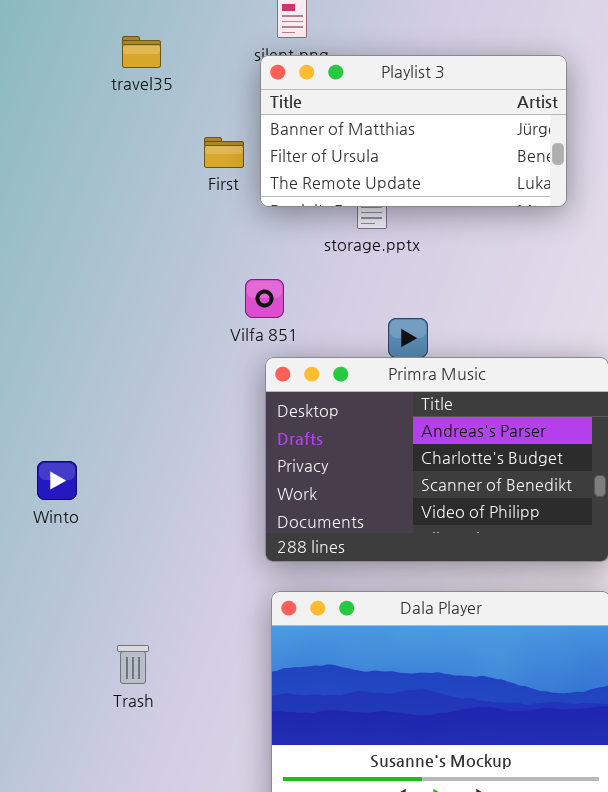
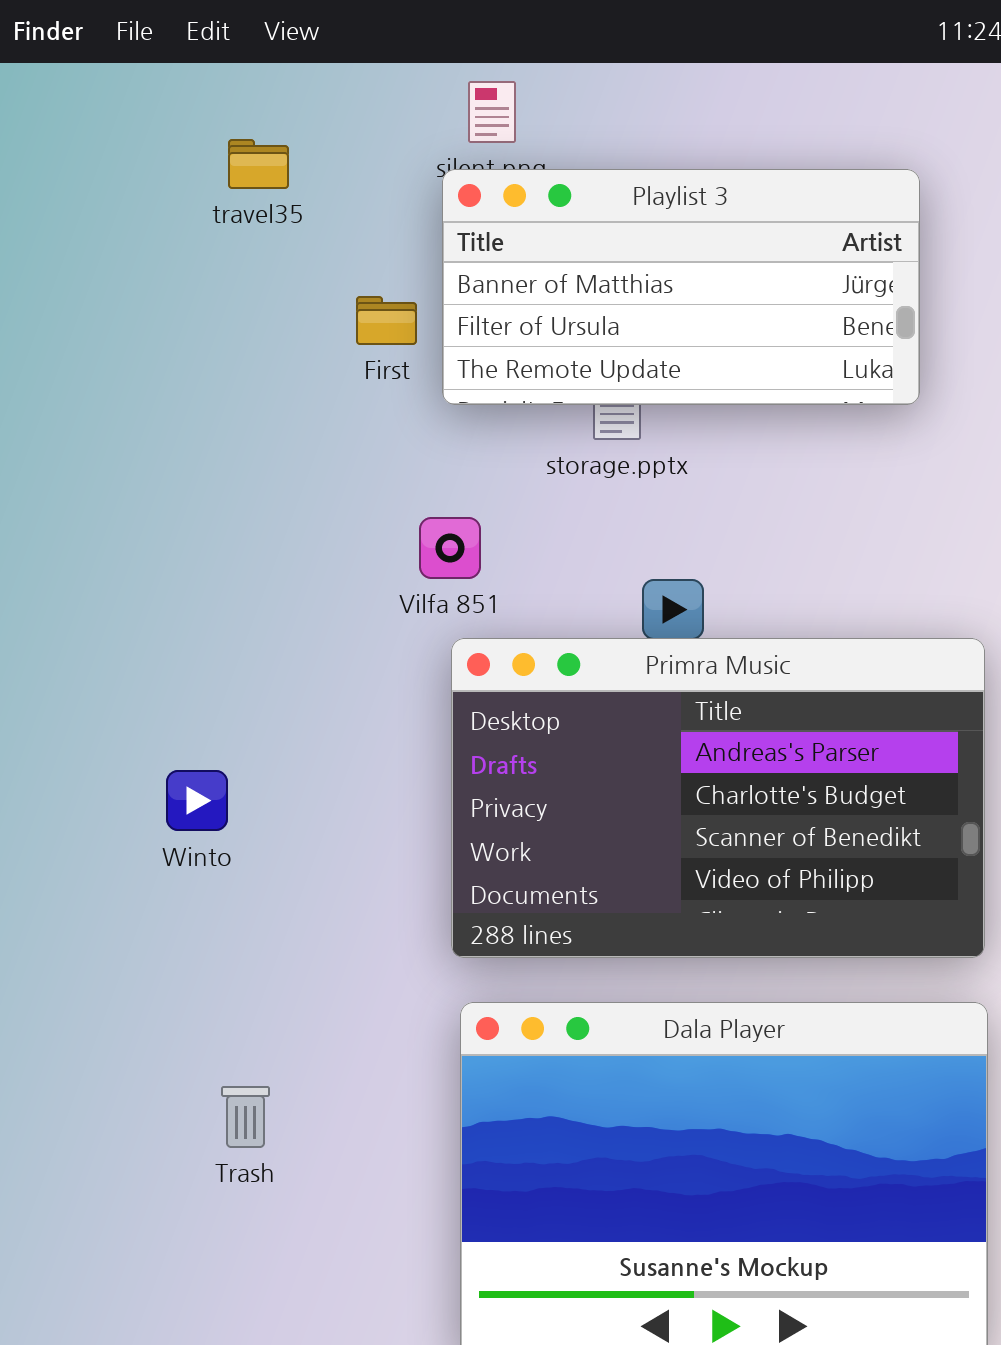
Winto: [37,461,77,500] -> [166,770,228,831], moved

